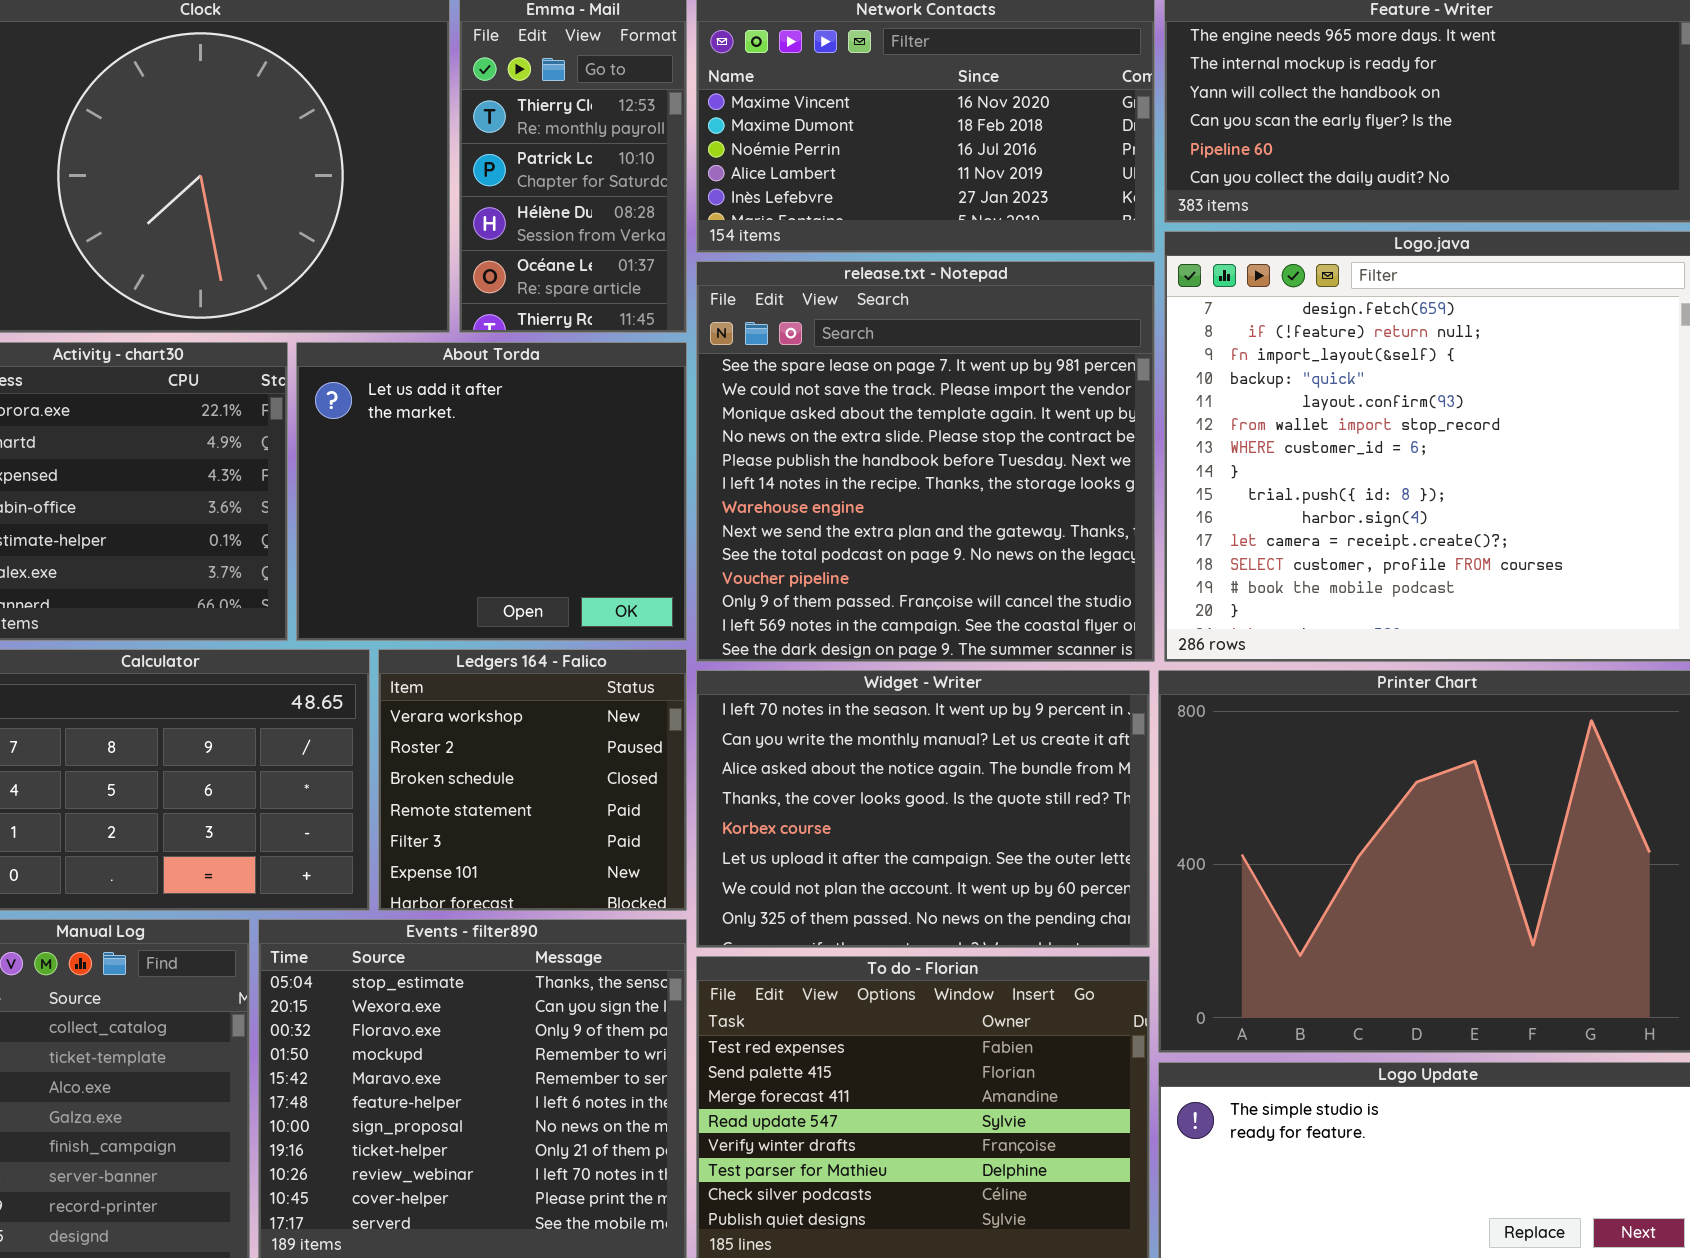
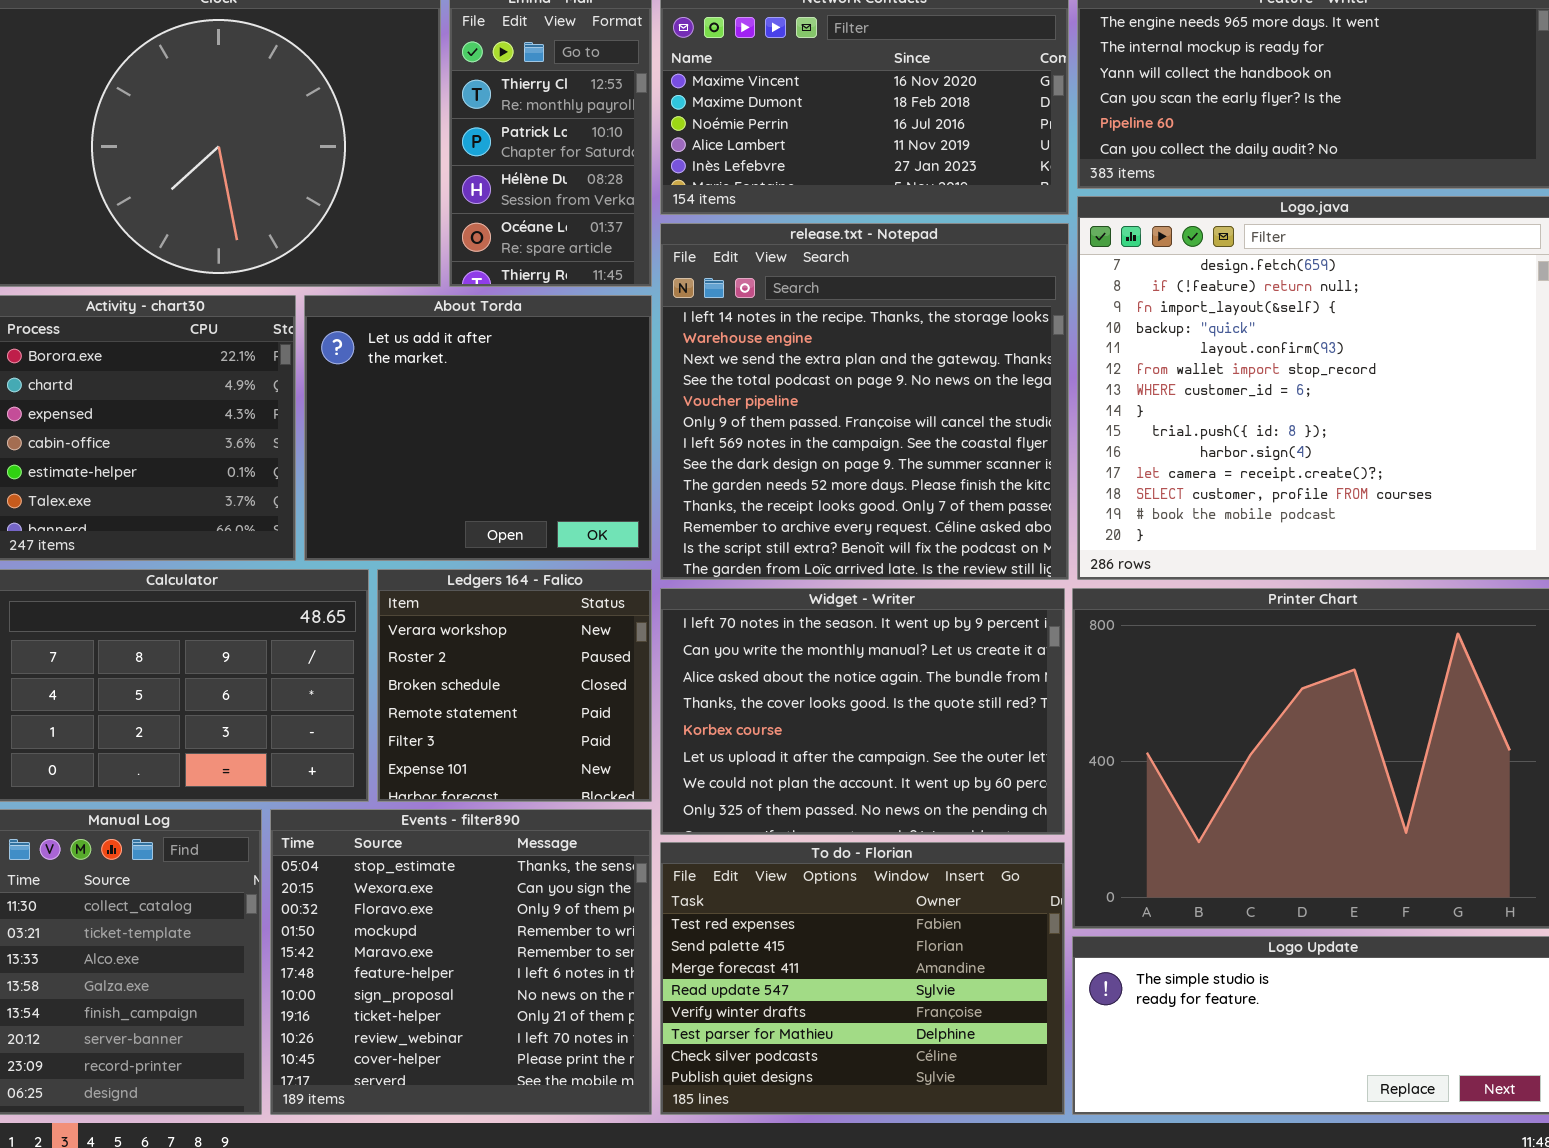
release.txt - Notepad: [696,261,1155,662] -> [660,223,1069,580], scrolled down 5 rows

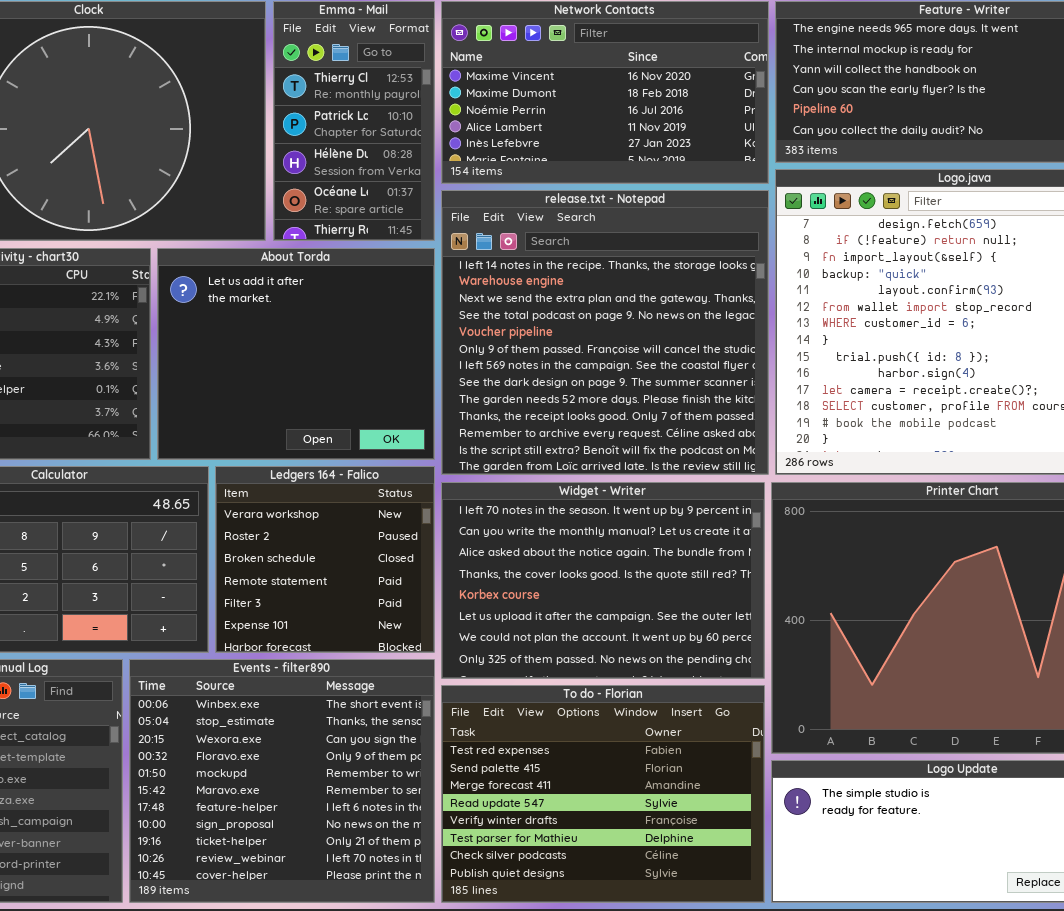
Events - filter890: [270,809,652,1115] -> [129,659,435,903], scrolled up 1 row

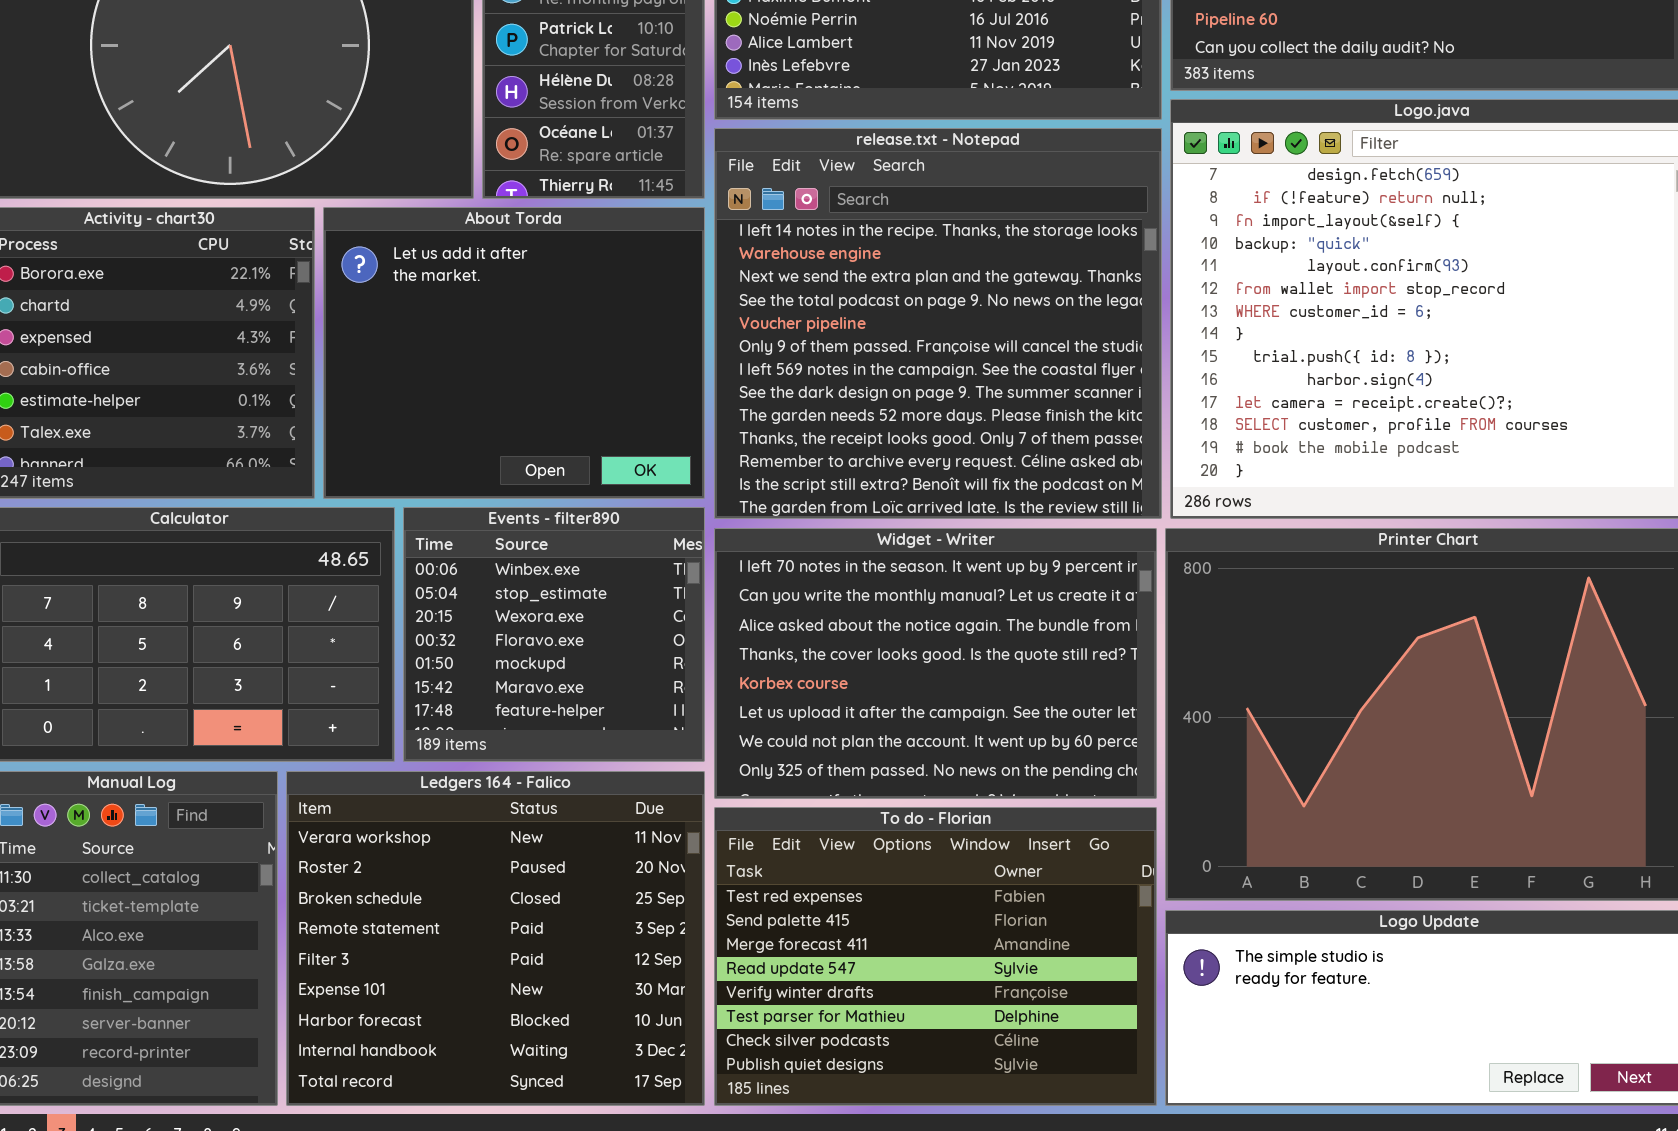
Ledgers 164 - Falico: [215,466,435,653] -> [286,771,705,1106], moved, resized
Events - filter890: [129,659,435,903] -> [403,507,705,762], moved, resized

